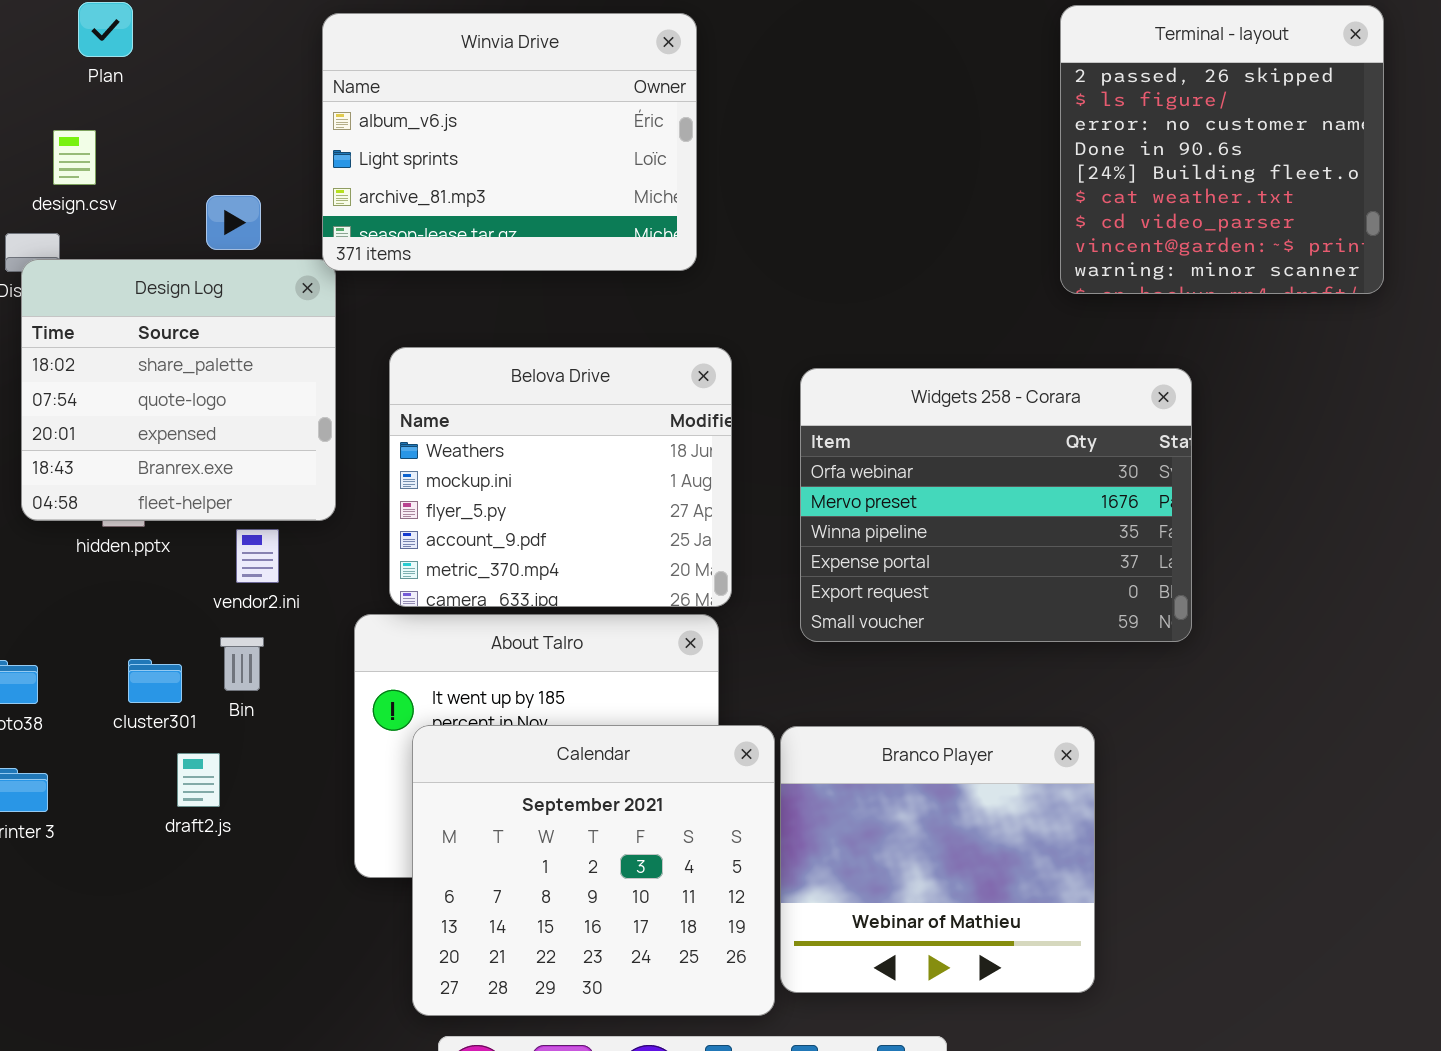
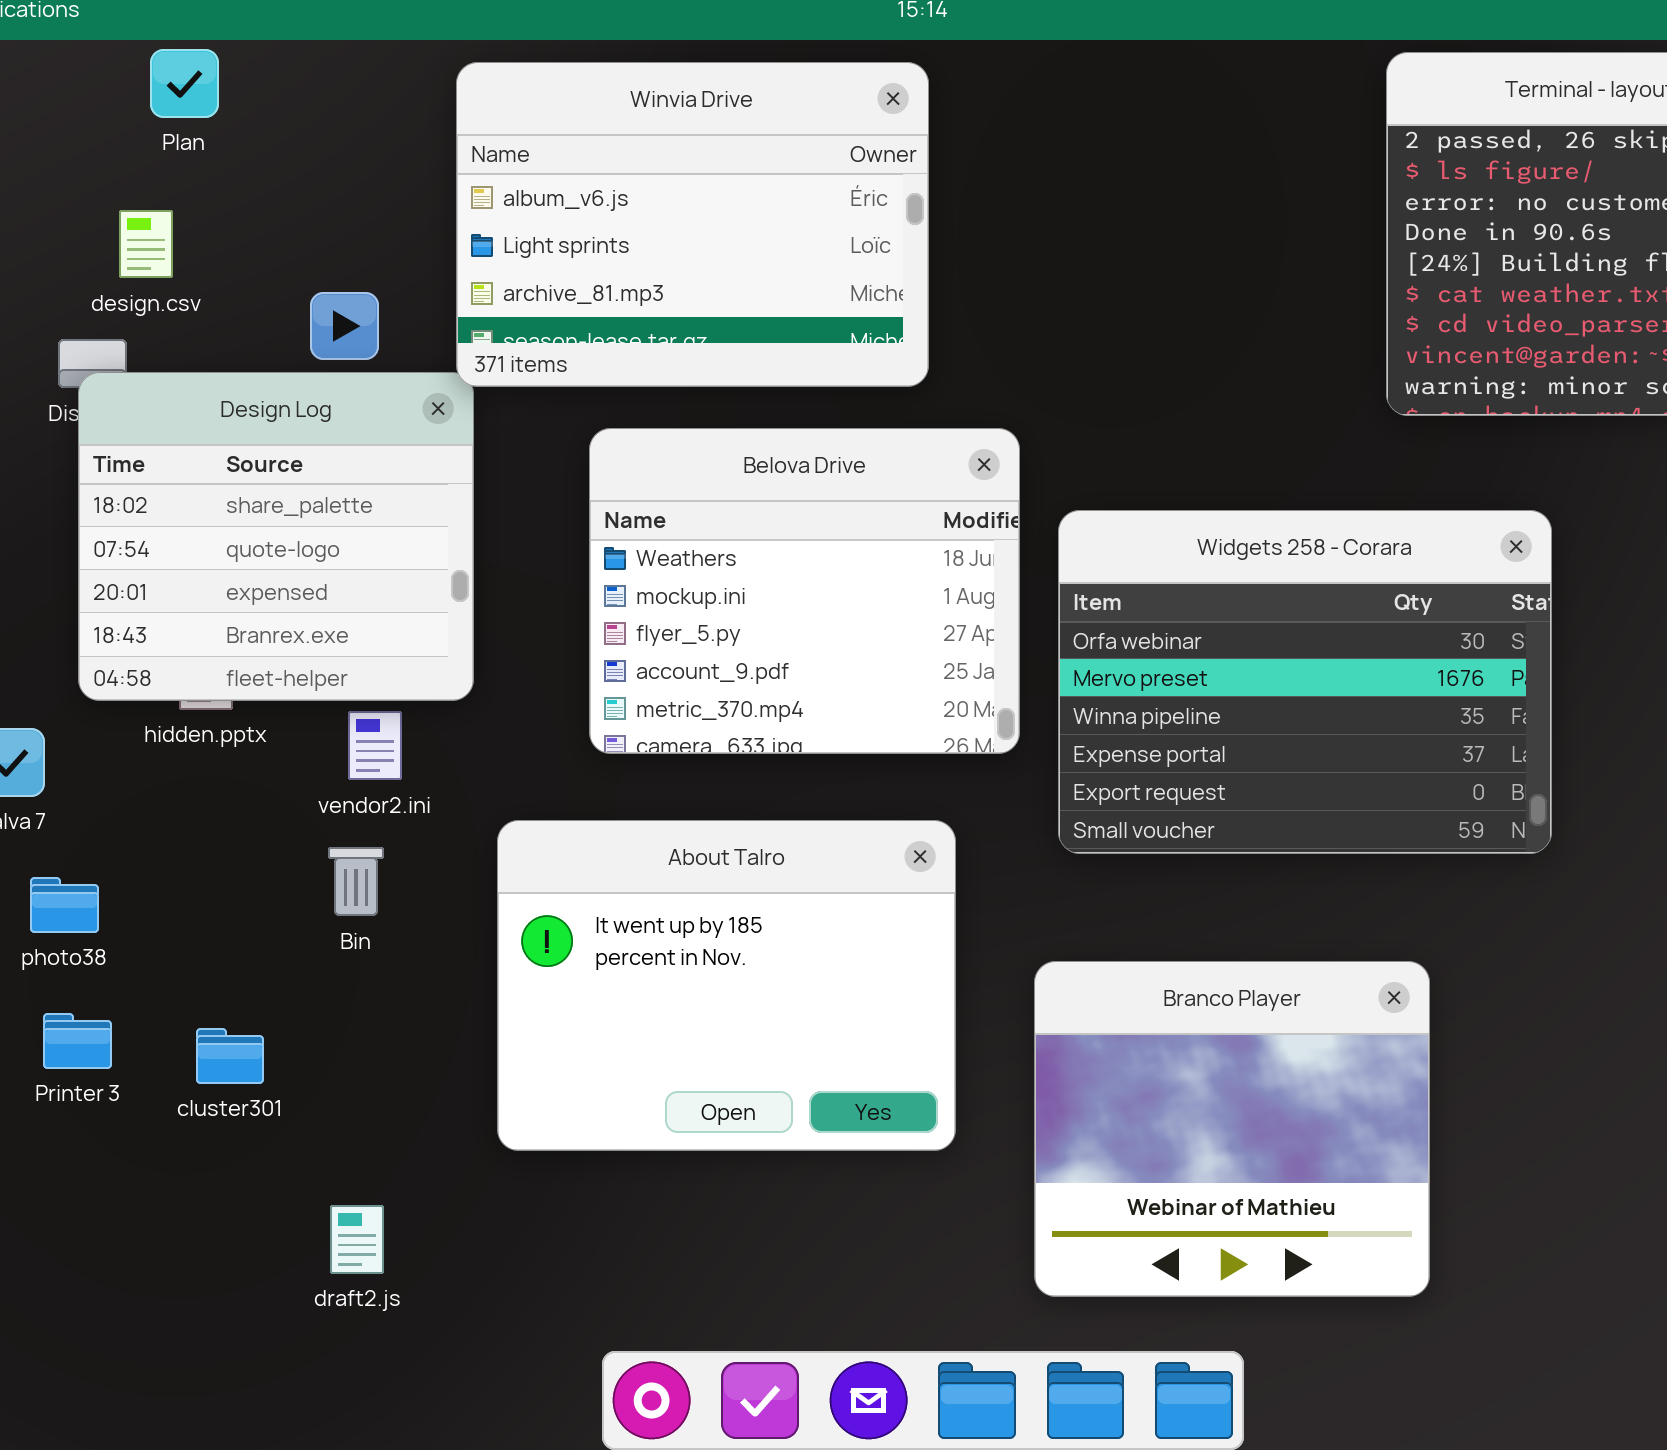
Belova Drive: [389,347,732,607] -> [589,428,1020,754], moved
cluster301: [128,659,182,703] -> [196,1028,264,1084], moved
Calendar: [412,725,775,1016] -> none, closed
draft2.js: [177,753,220,807] -> [330,1205,384,1274], moved

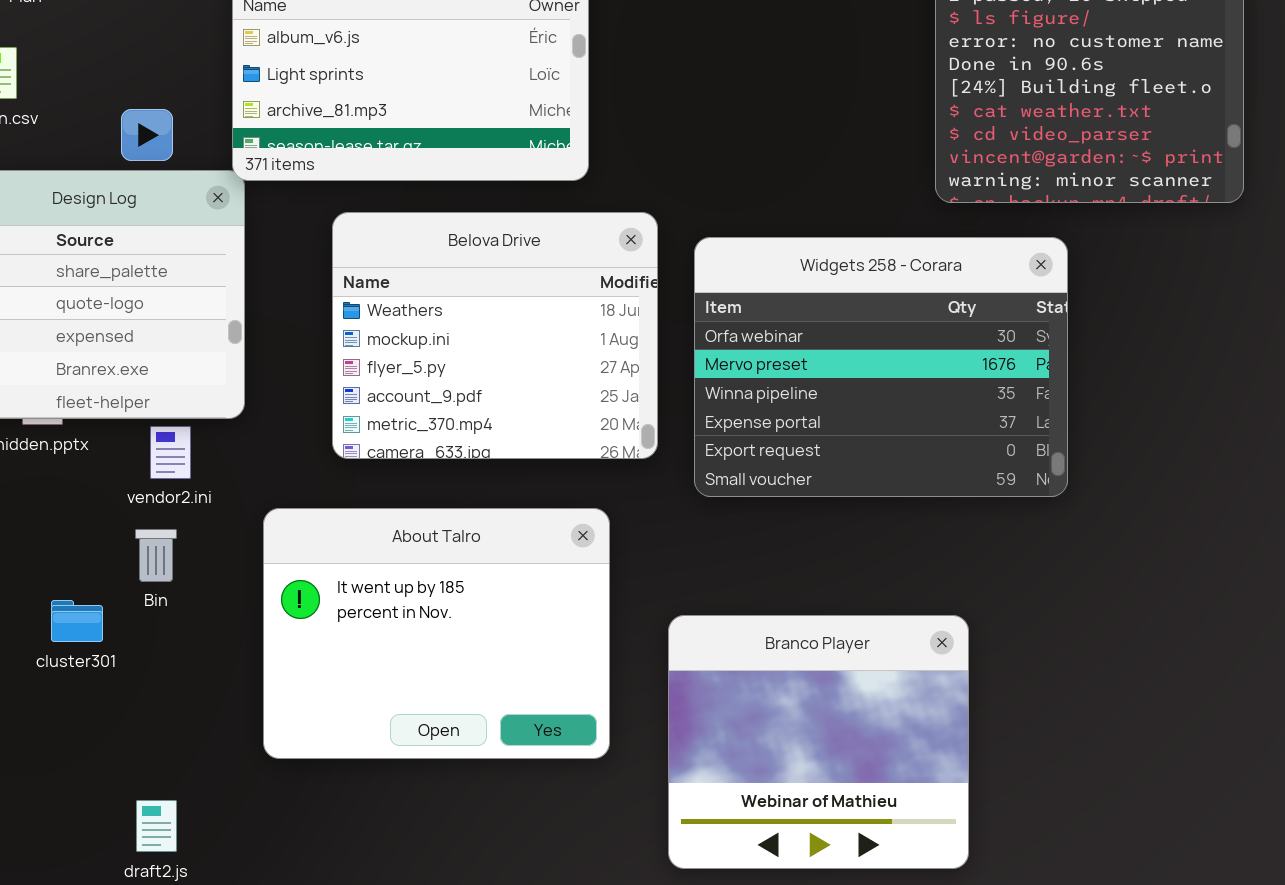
Widgets 258 - Corara: [1058,510,1552,854] -> [694,237,1068,497], moved
cluster301: [196,1028,264,1084] -> [51,600,103,642], moved

